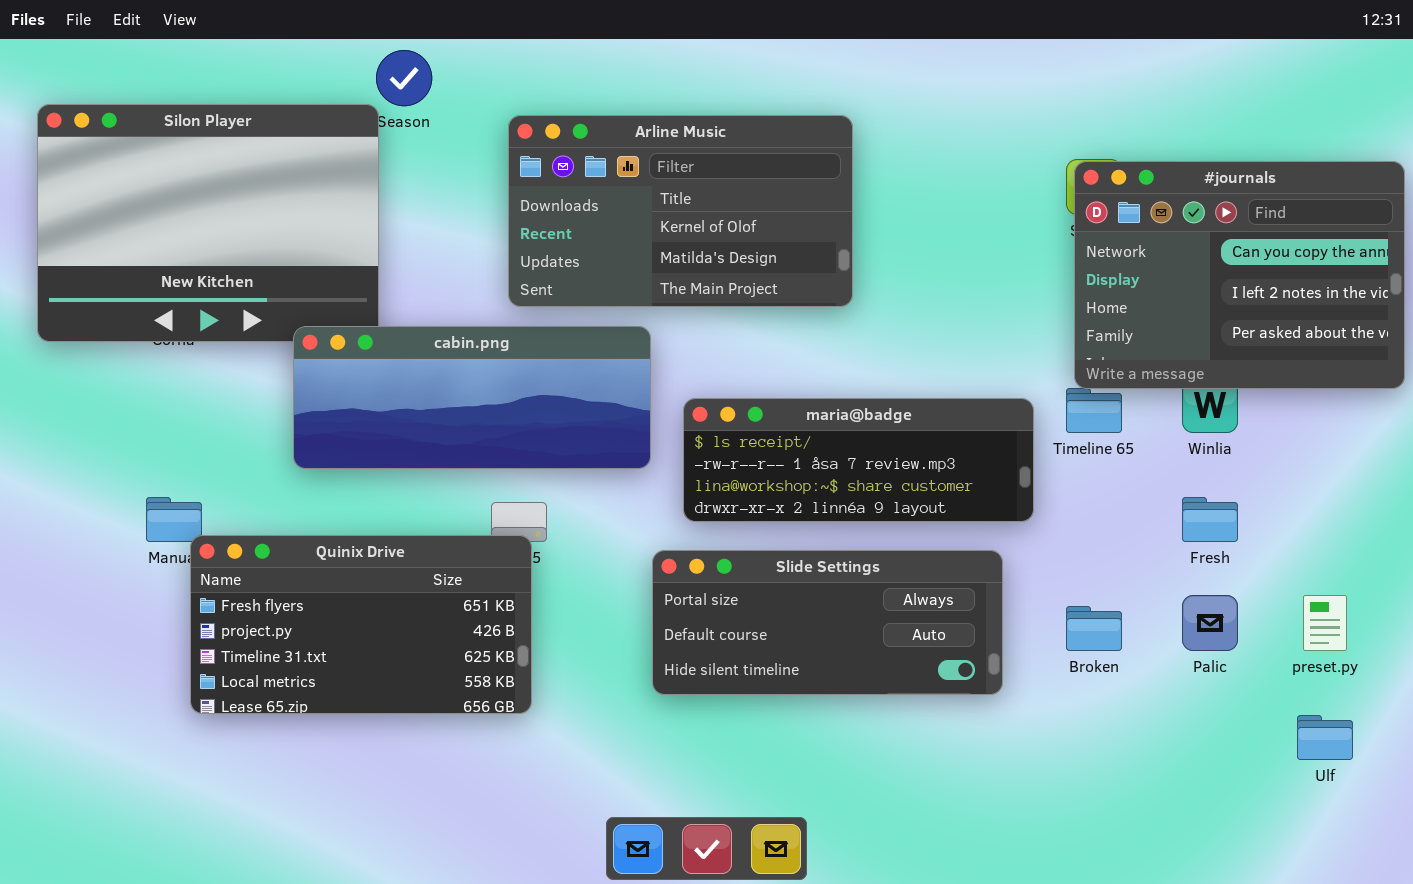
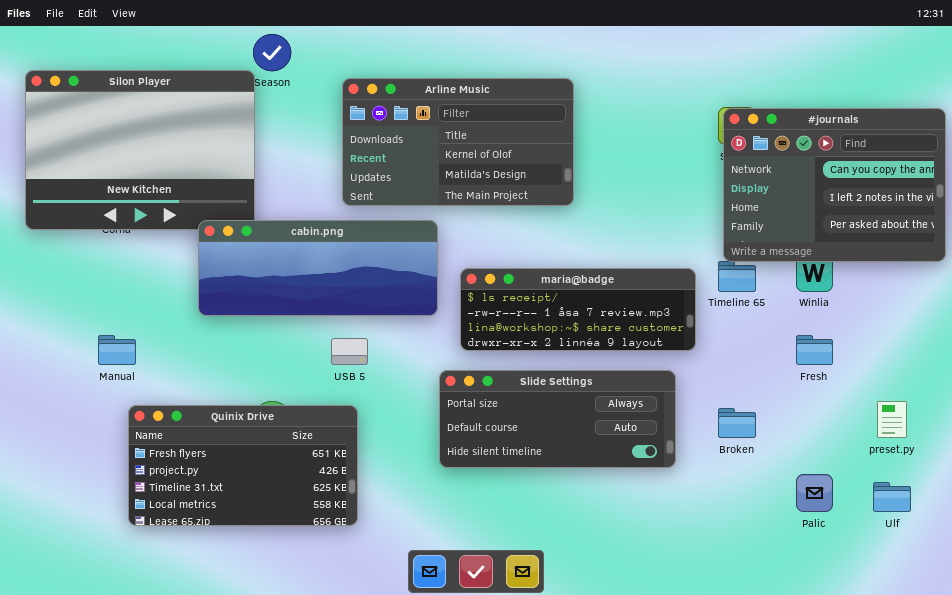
Quinix Drive: [190,535,532,714] -> [128,405,358,526], moved
Palic: [1182,595,1238,651] -> [796,474,833,512], moved

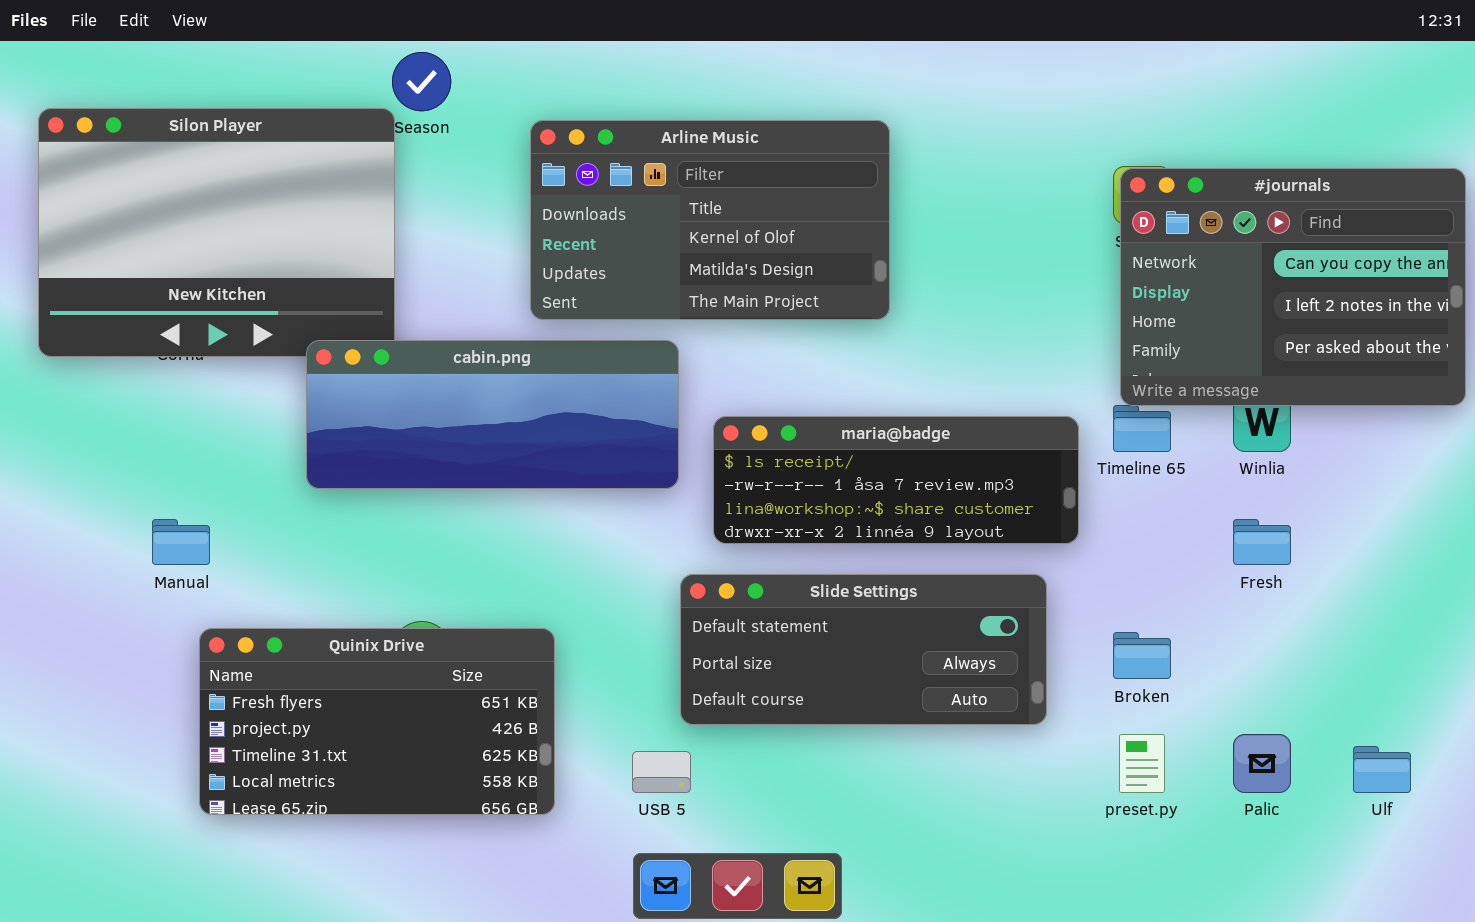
USB 5: [331,338,368,365] -> [632,751,691,793], moved
Slide Settings: [439,370,676,468] -> [680,574,1047,725], scrolled up 1 row
preset.py: [877,401,907,438] -> [1119,734,1165,793], moved

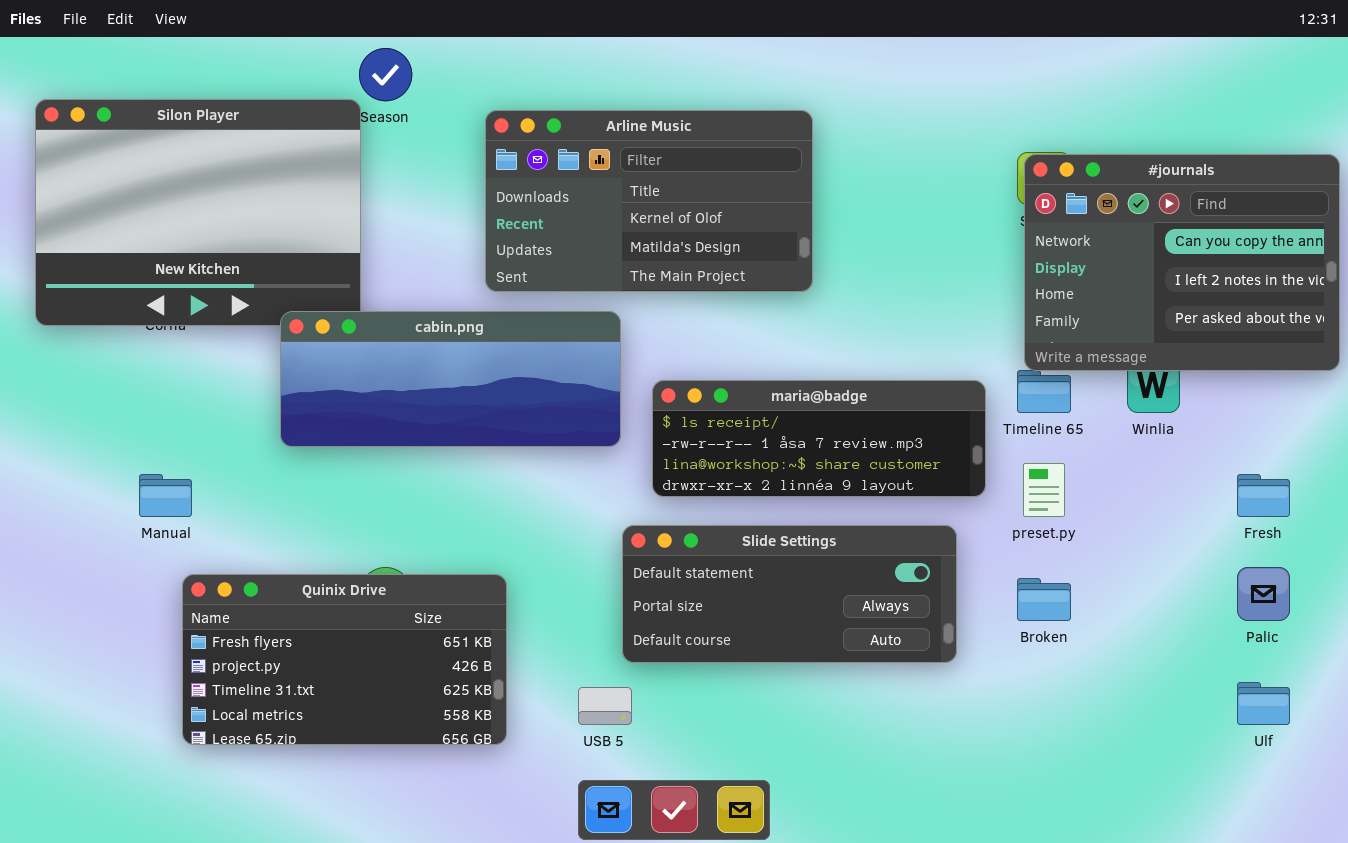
Fresh: [1233,519,1291,565] -> [1237,474,1290,517], moved
preset.py: [1119,734,1165,793] -> [1023,463,1065,517], moved
Palic: [1233,734,1291,793] -> [1237,567,1290,621], moved

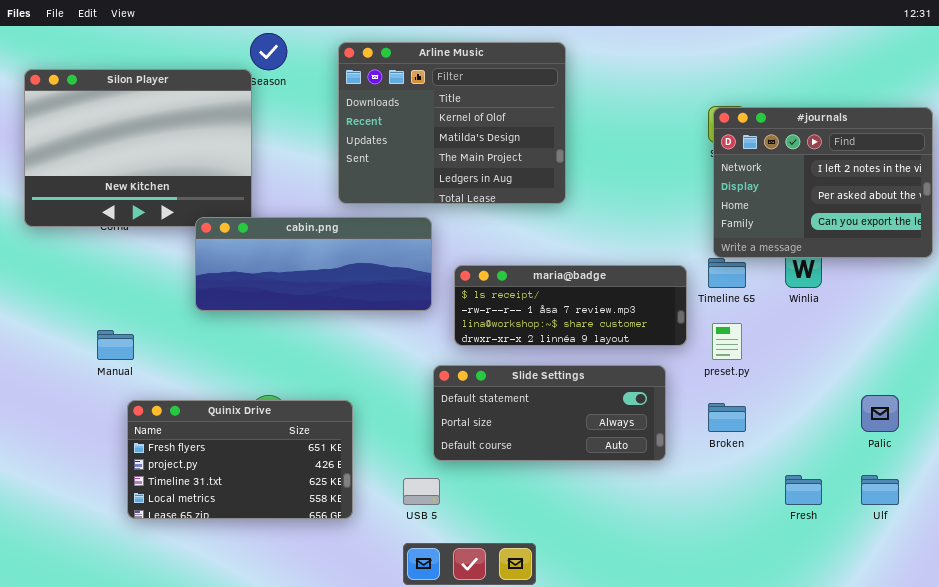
Arline Music: [485,110,813,292] -> [338,42,566,204], resized
#journals: [1024,154,1340,371] -> [713,107,933,258], scrolled down 1 row
Fresh: [1237,474,1290,517] -> [785,475,822,505], moved

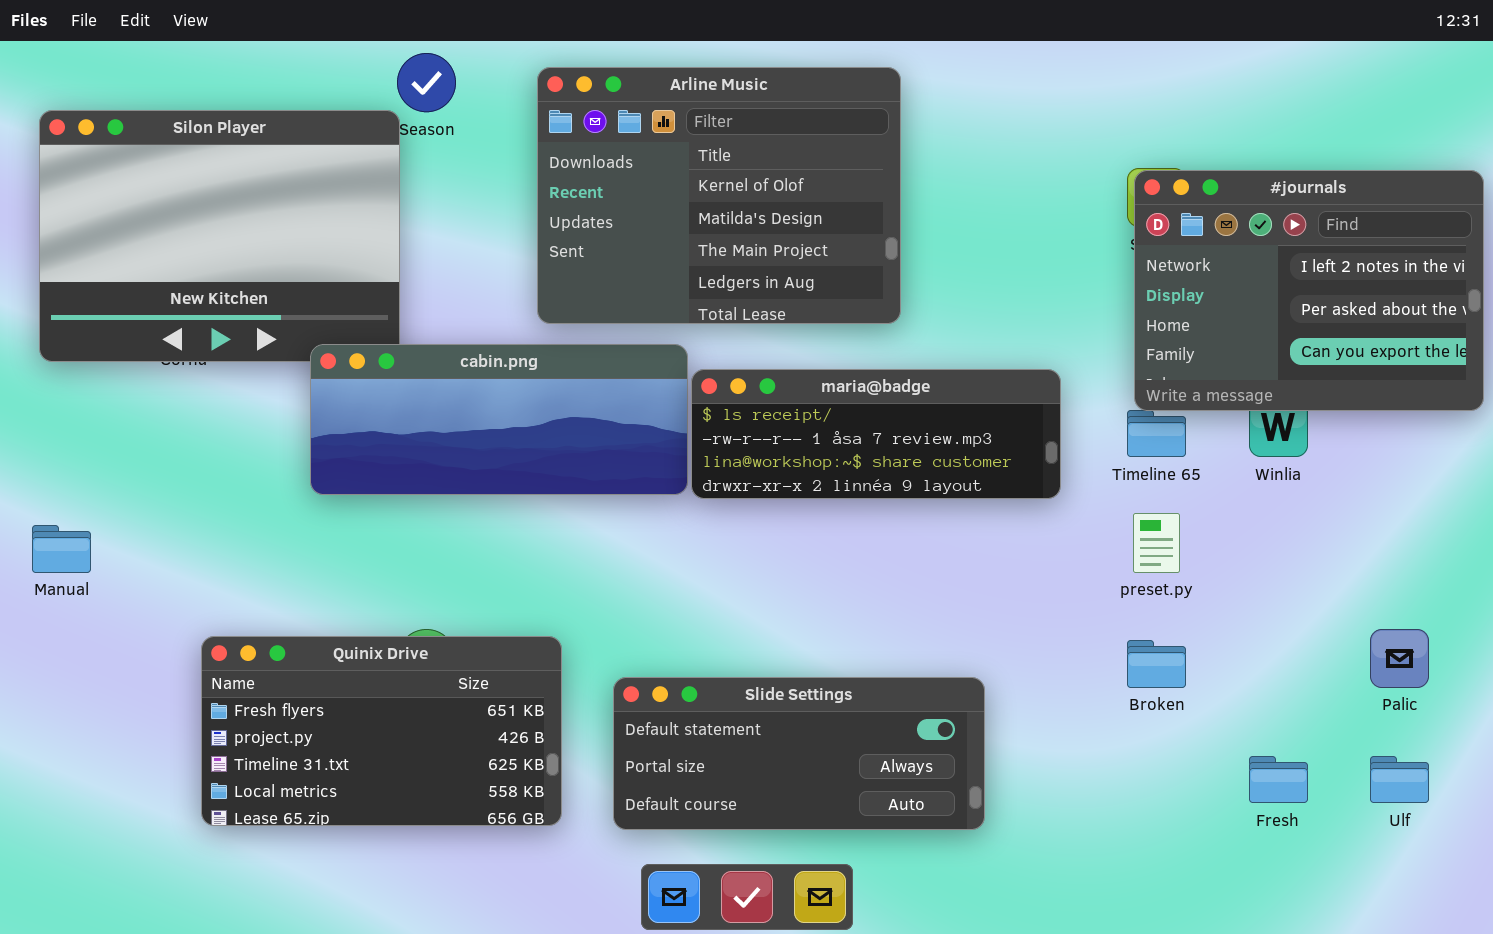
maria@badge: [454,265,687,346] -> [691,369,1061,499], moved
Manual: [97,330,134,360] -> [32,525,91,573], moved
Slide Settings: [433,365,666,461] -> [613,677,985,830], moved

